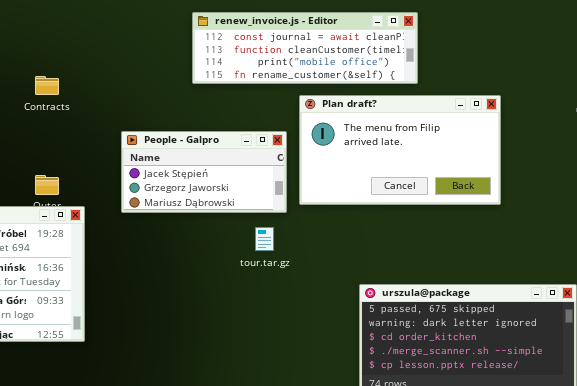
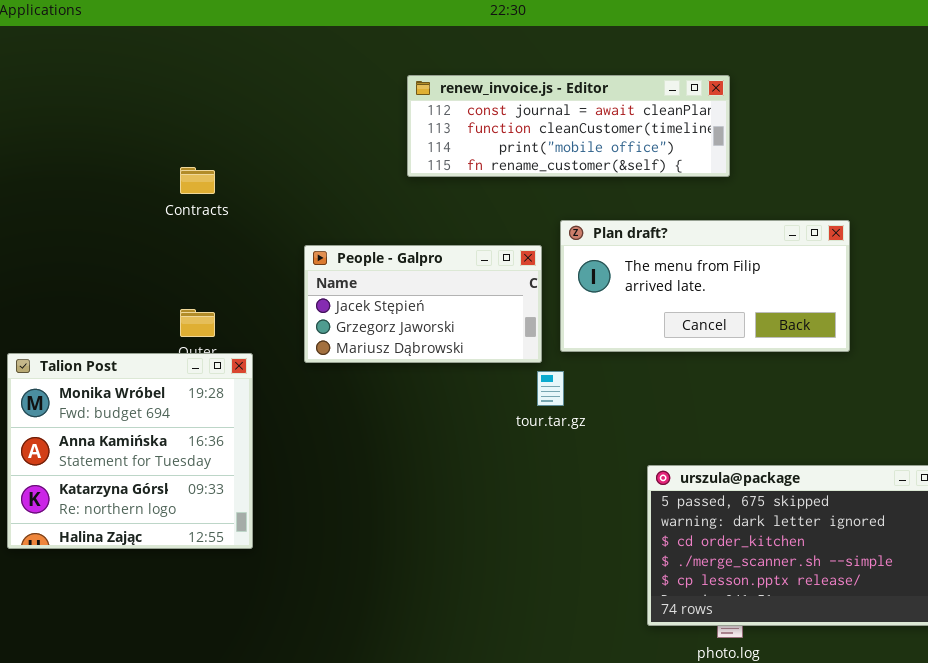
Plan draft?: [299,95,501,205] -> [560,220,850,352], resized
tour.tar.gz: [255,227,274,251] -> [537,371,564,406], moved

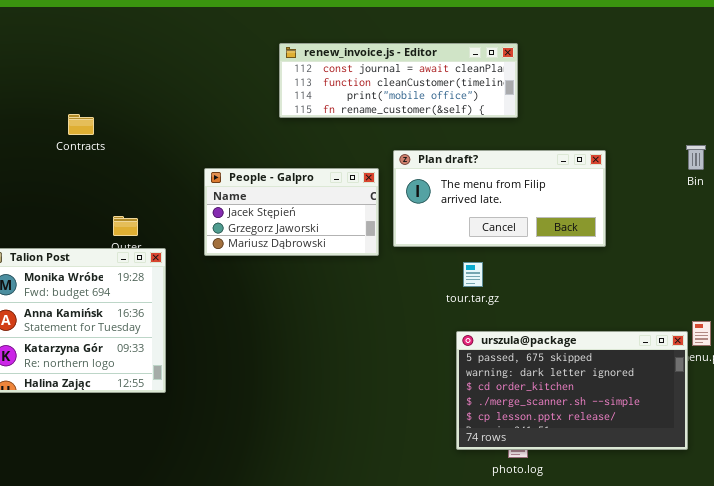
Contracts: [180,167,215,194] -> [68,114,94,135], moved
tour.tar.gz: [537,371,564,406] -> [463,262,483,287], moved

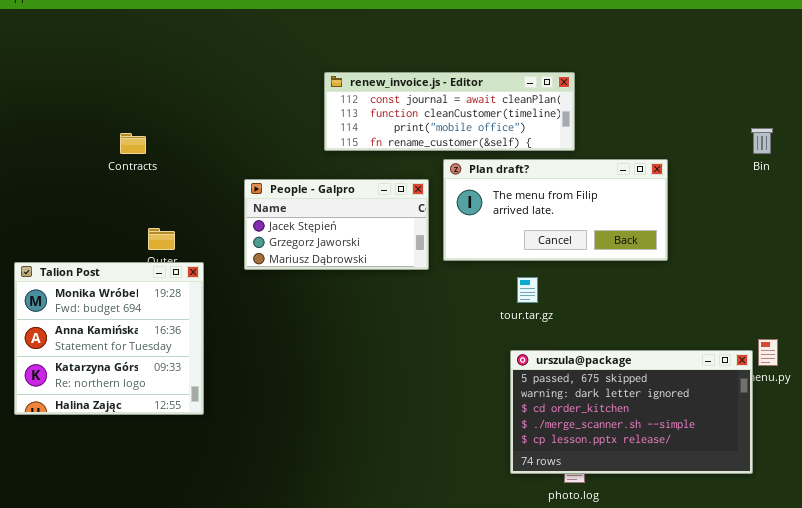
renew_invoice.js - Editor: [279,43,518,118] -> [324,72,575,151], moved
Contracts: [68,114,94,135] -> [120,133,146,154], moved
Bin: [686,145,706,170] -> [751,128,773,154], moved

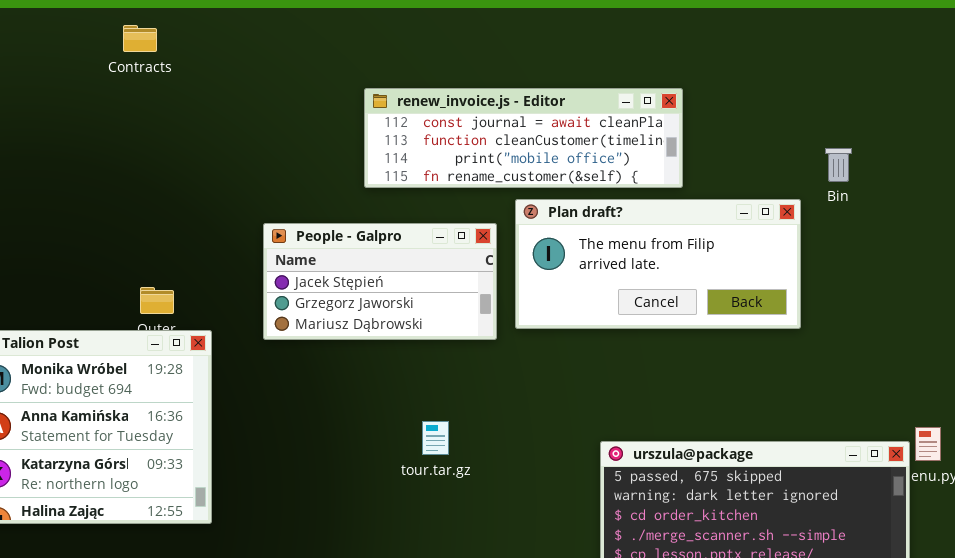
Bin: [751,128,773,154] -> [825,148,852,182], moved
Contracts: [120,133,146,154] -> [123,25,157,52], moved
tour.tar.gz: [517,277,538,303] -> [422,421,449,455], moved

